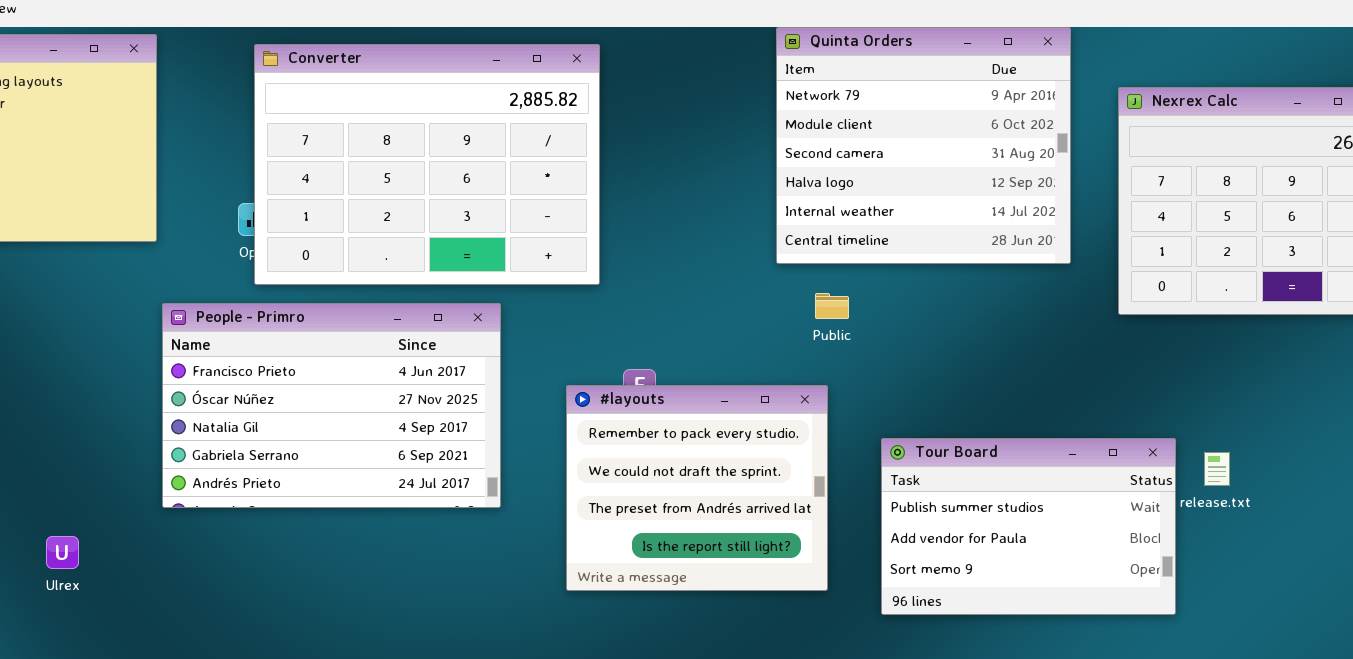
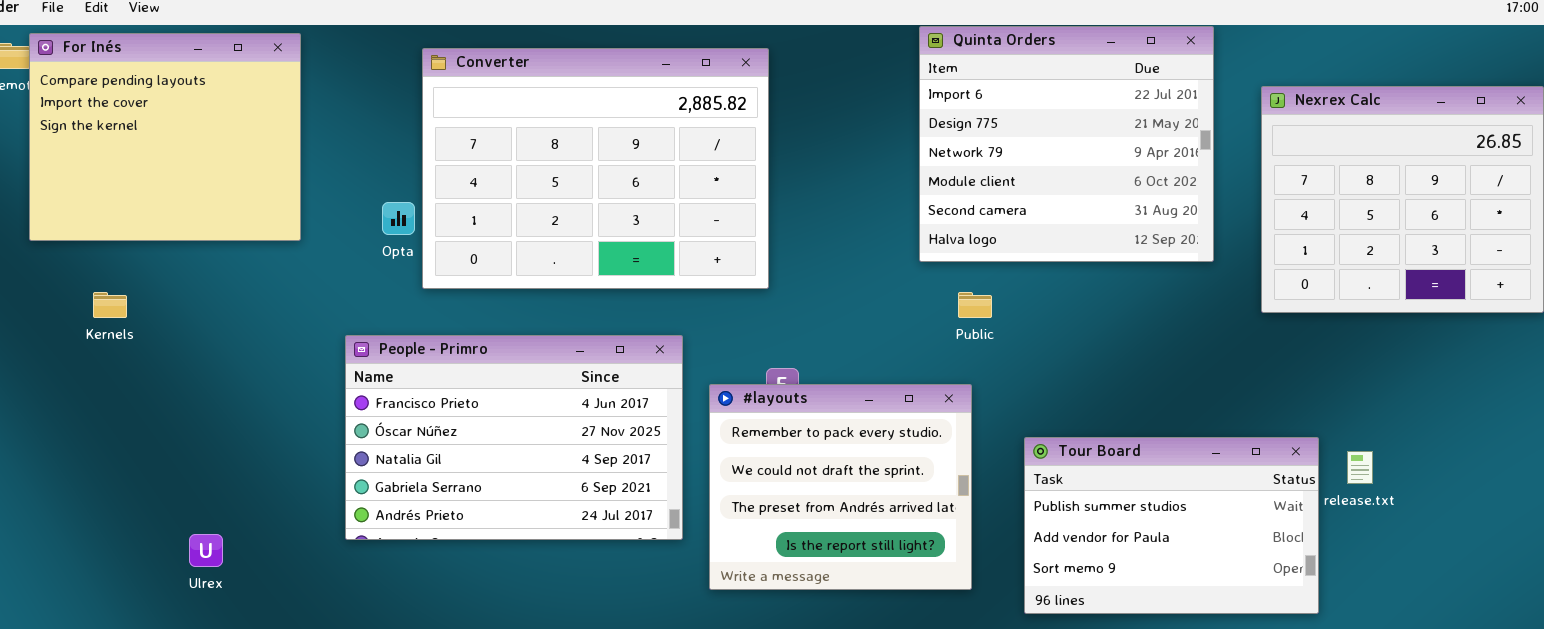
Quinta Orders: [776,27,1071,264] -> [919,26,1214,262], scrolled up 2 rows
Converter: [254,44,600,285] -> [422,48,769,289], moved
People - Primro: [162,303,501,508] -> [345,335,683,540], moved

